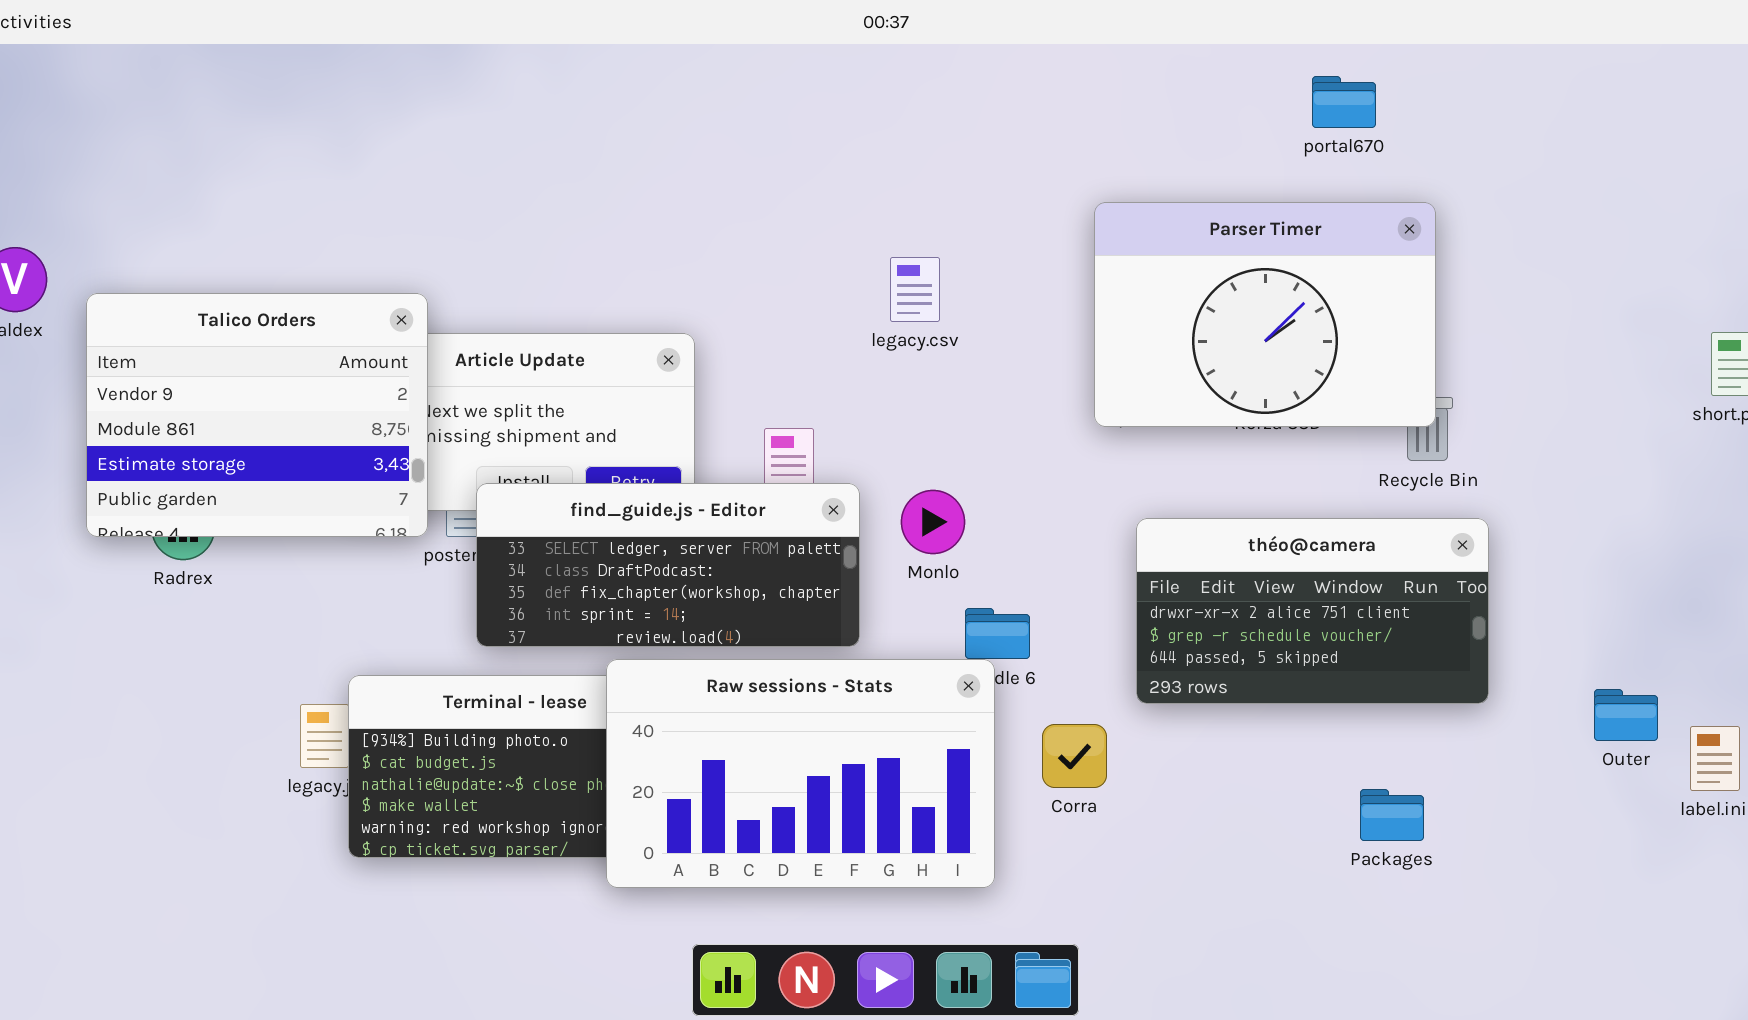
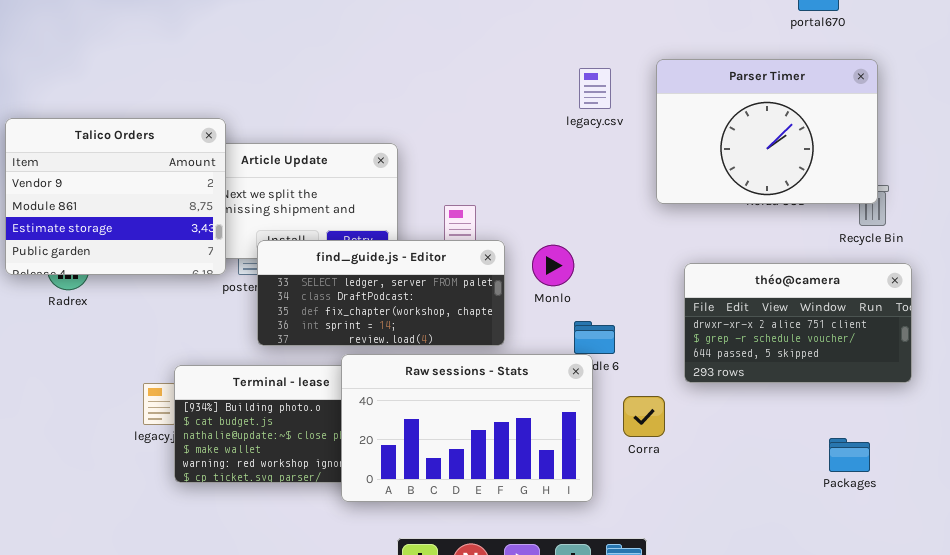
legacy.csv: [890,257,940,322] -> [579,68,611,109], moved

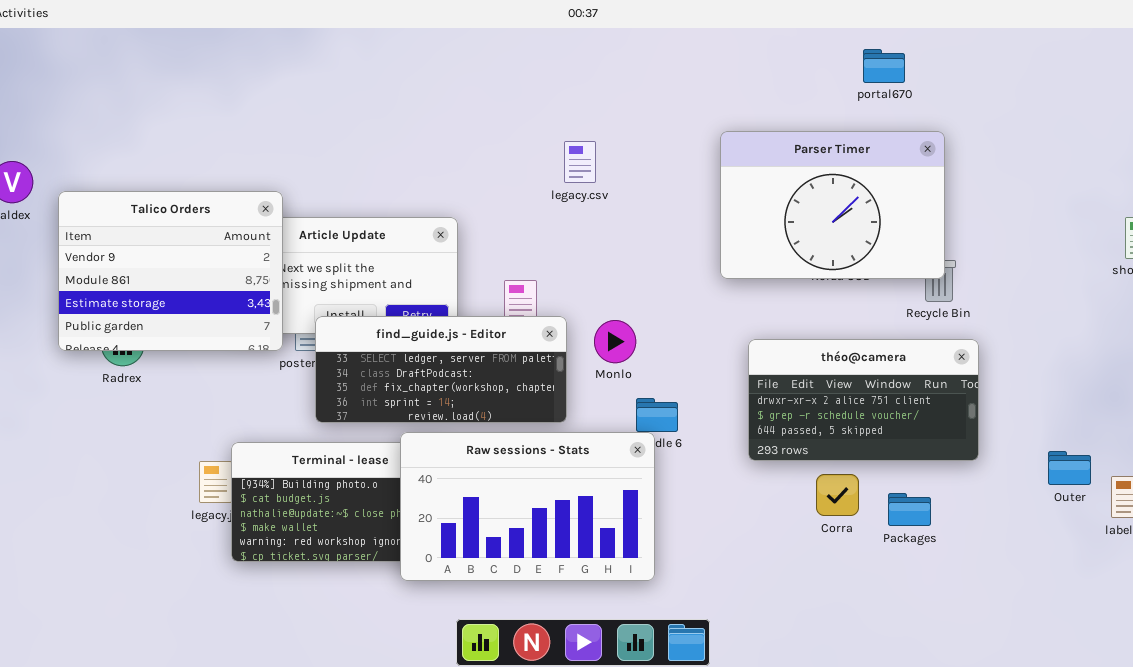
legacy.csv: [579,68,611,109] -> [564,141,596,183], moved
Corra: [623,396,665,437] -> [816,474,859,516], moved
Packages: [829,438,870,472] -> [888,493,931,526], moved

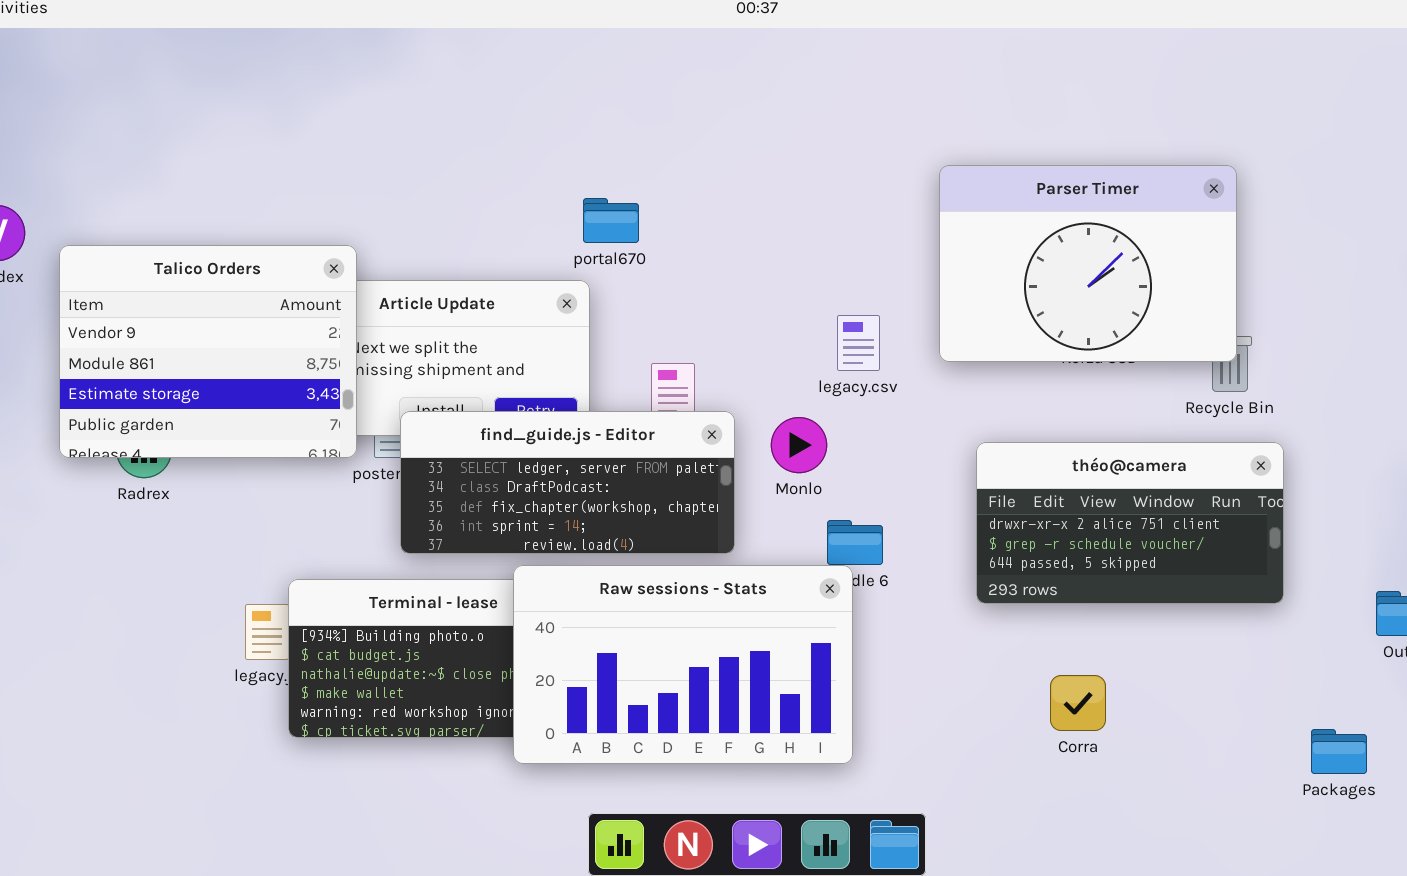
portal670: [863,49,905,83] -> [583,198,639,243], moved
legacy.csv: [564,141,596,183] -> [837,315,880,371], moved
Corra: [816,474,859,516] -> [1050,675,1106,731], moved
Packages: [888,493,931,526] -> [1311,729,1367,774], moved

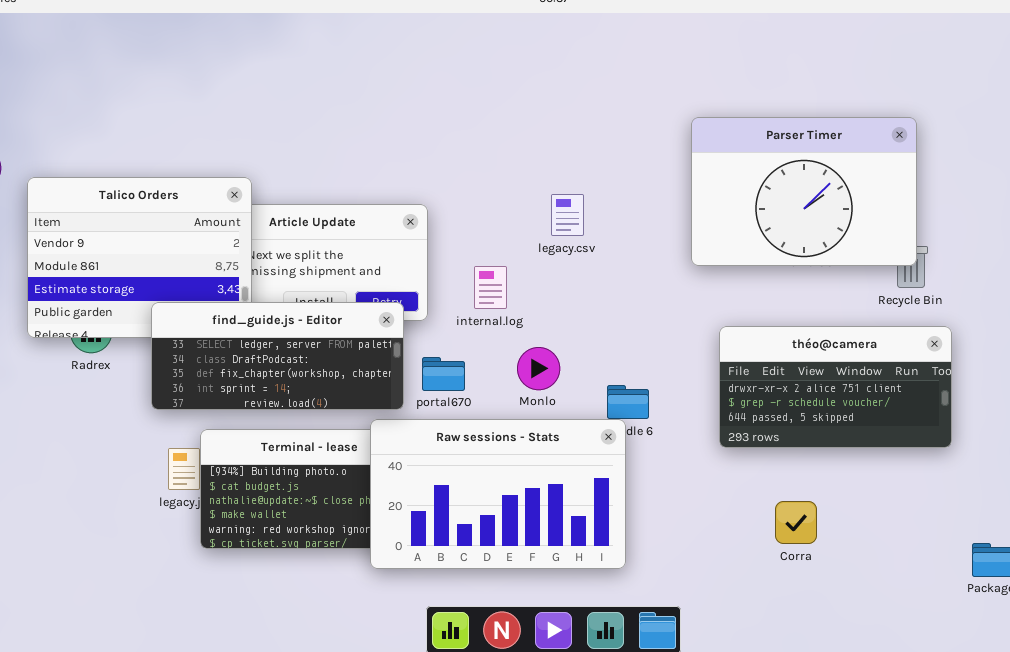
portal670: [583,198,639,243] -> [422,357,465,391], moved
legacy.csv: [837,315,880,371] -> [551,194,584,236], moved
find_guide.js - Editor: [400,411,735,554] -> [151,302,404,410], moved
Monlo: [771,417,827,473] -> [517,347,560,390], moved

